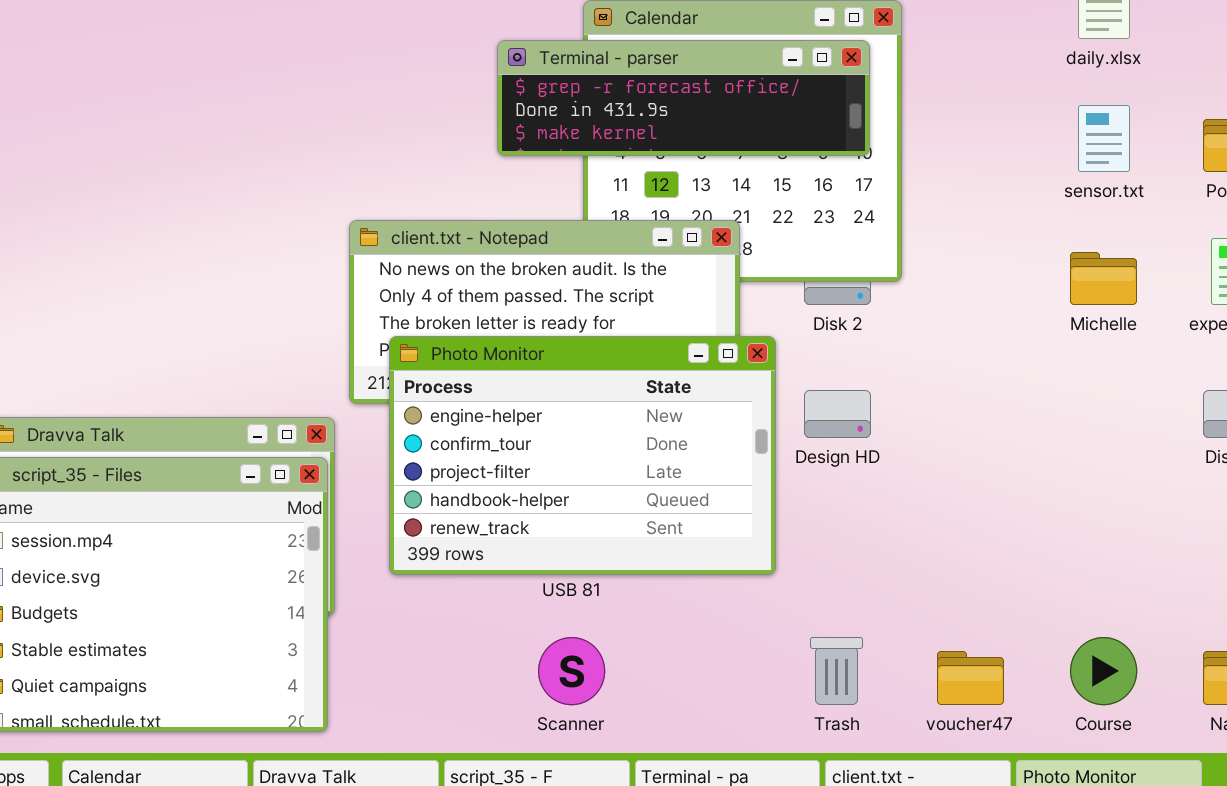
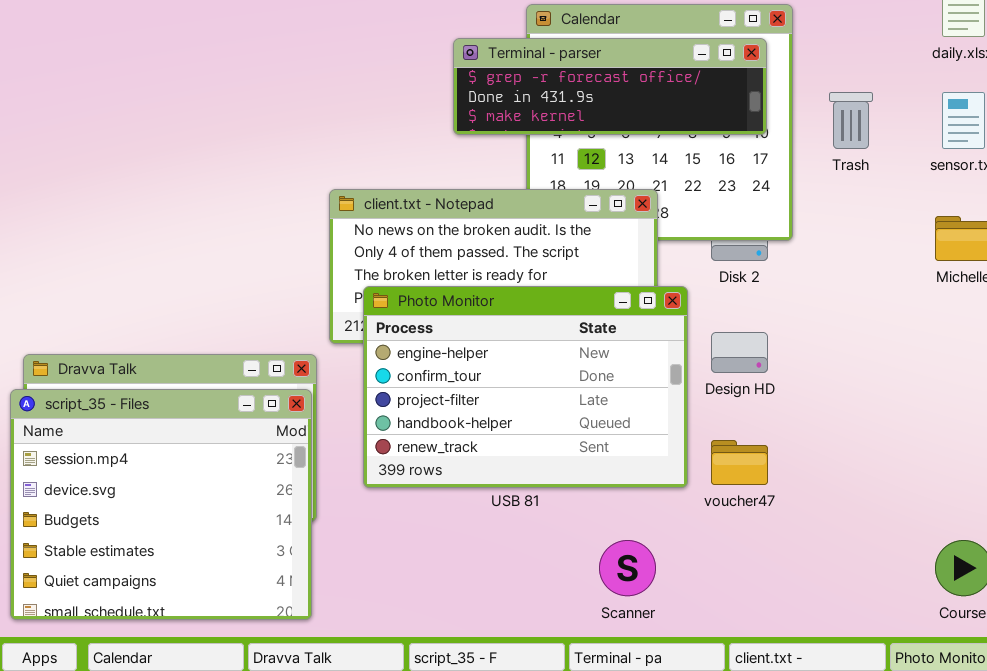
Scanner: [538,637,605,705] -> [599,540,656,596], moved
Trash: [810,637,863,705] -> [829,92,873,149], moved
voucher47: [937,651,1004,705] -> [711,440,768,485], moved

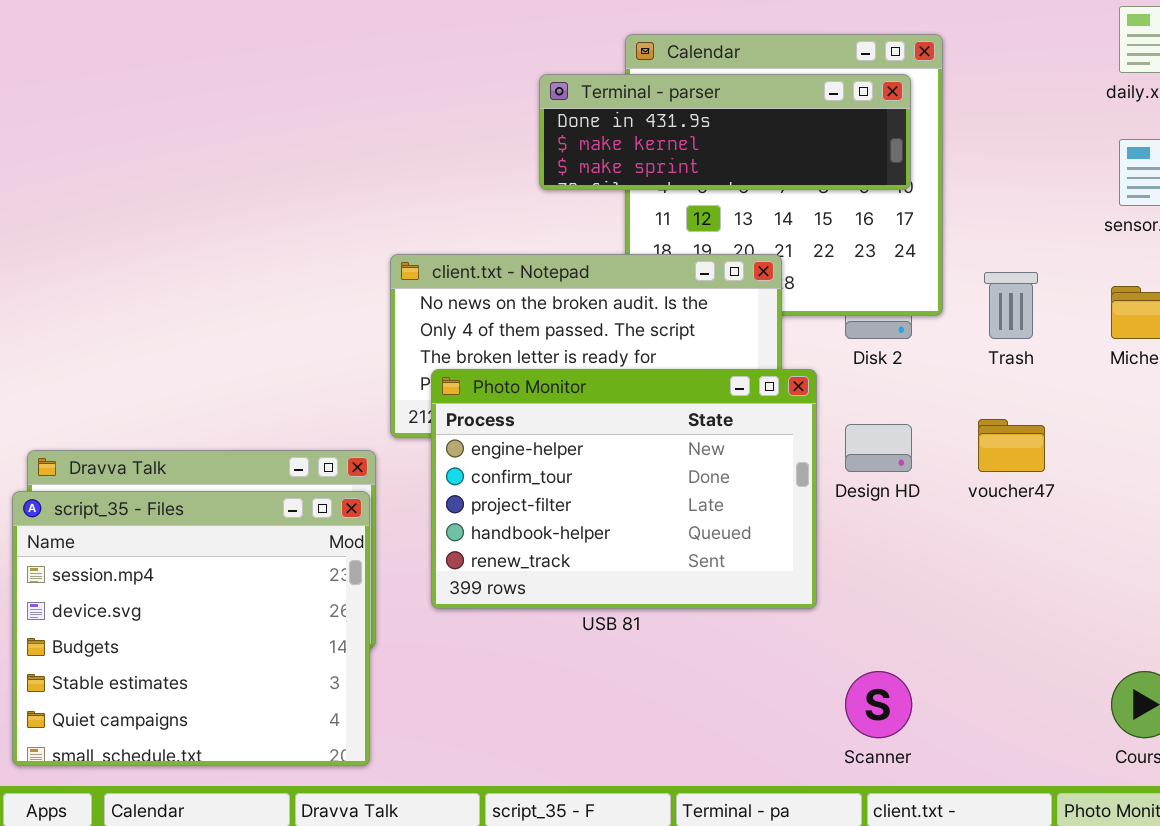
Terminal - parser: [453,38,767,135] -> [539,74,911,190], scrolled down 1 row
Trash: [829,92,873,149] -> [984,272,1038,339], moved
voucher47: [711,440,768,485] -> [978,419,1045,472], moved
Scanner: [599,540,656,596] -> [845,671,912,738], moved

